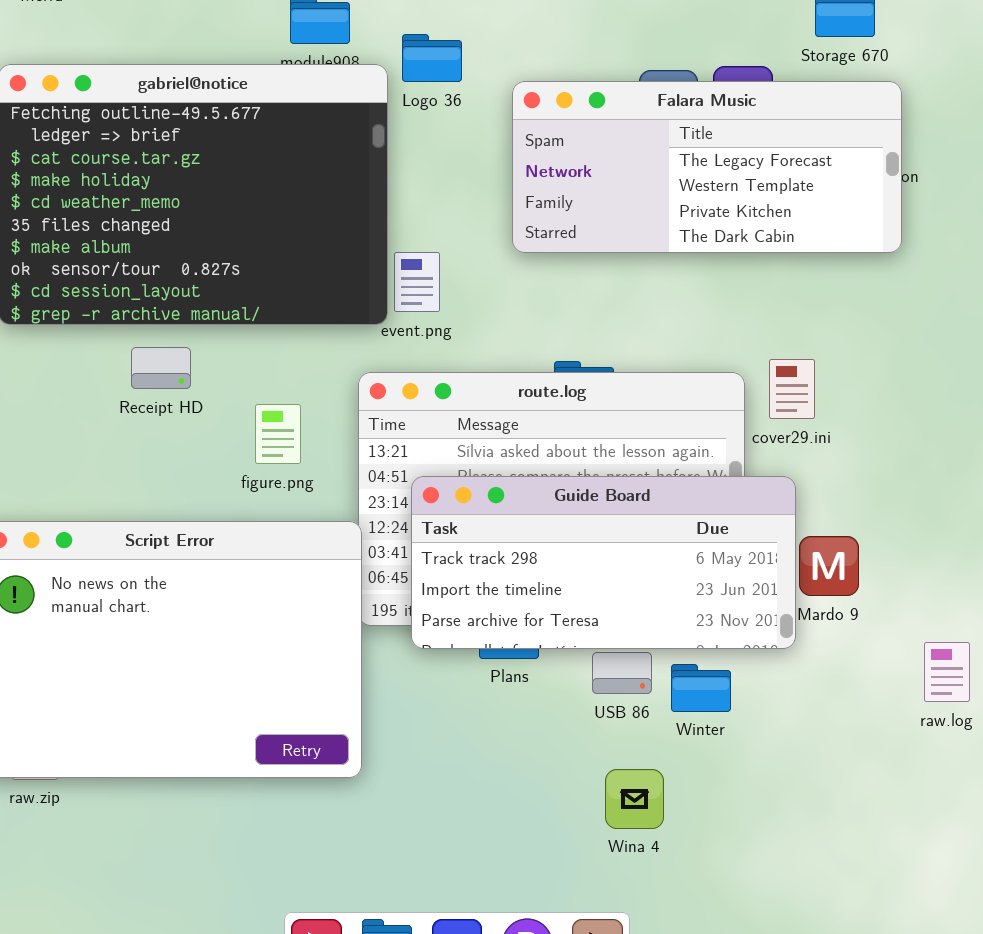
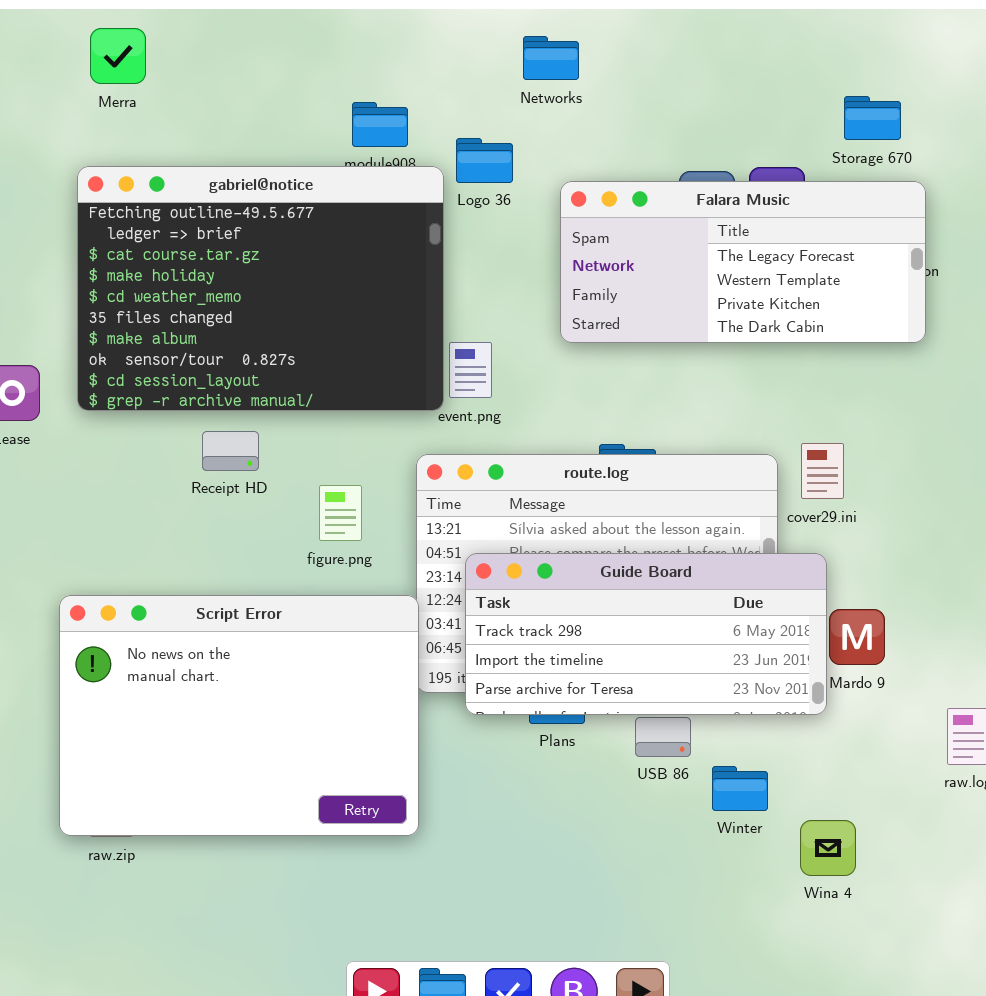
Winter: [671,664,731,712] -> [712,766,768,811], moved
Wina 4: [605,769,664,829] -> [800,820,856,876], moved

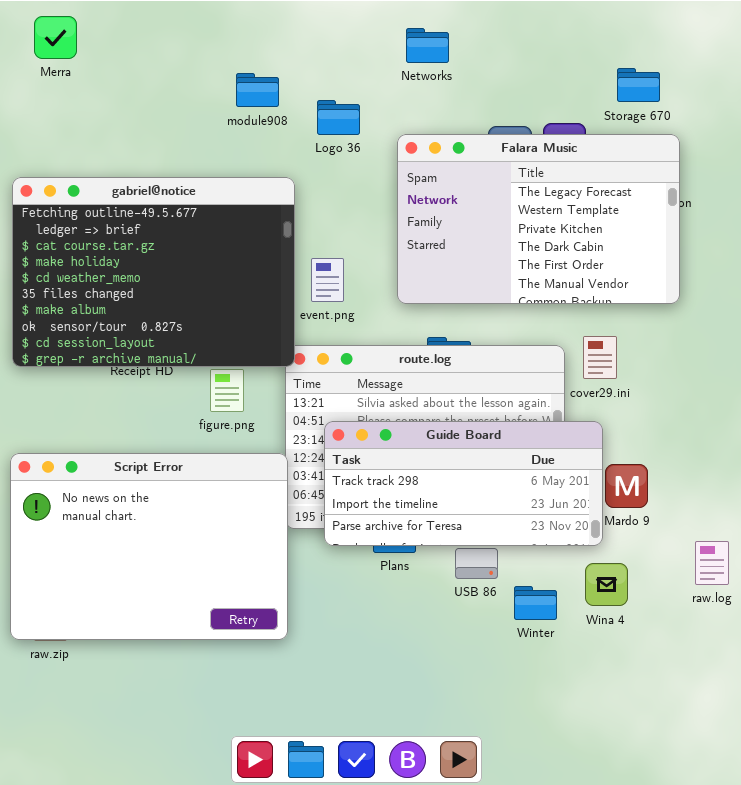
Networks: [523,36,579,80] -> [406,28,449,63], moved
gabriel@notice: [77,166,444,411] -> [12,177,295,367], moved
Falara Music: [560,181,926,343] -> [397,134,680,304], resized
Wina 4: [800,820,856,876] -> [585,563,628,606], moved

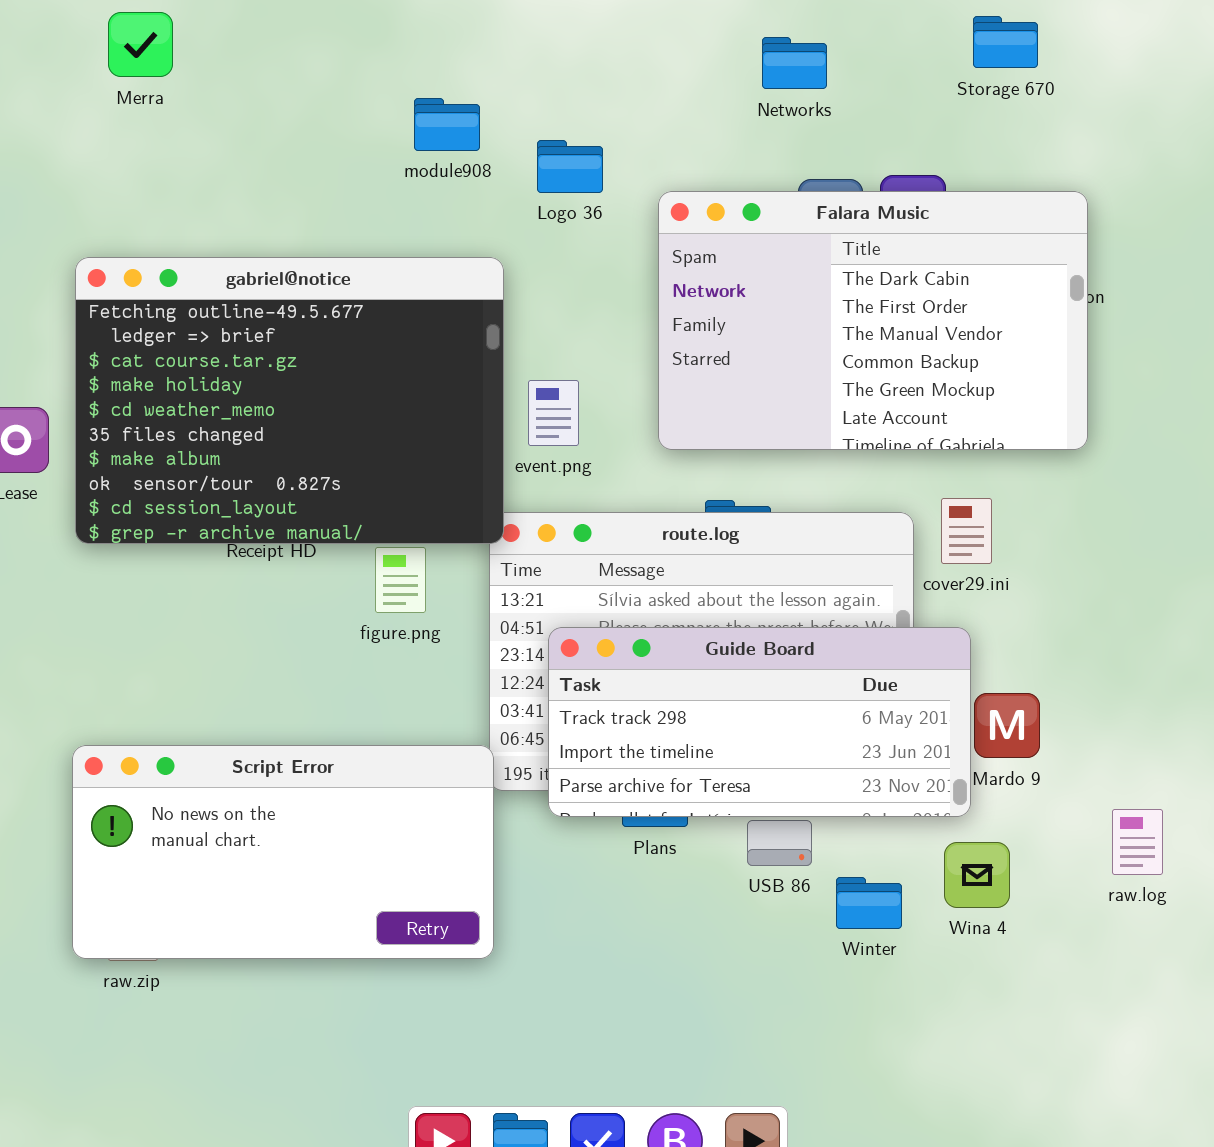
Networks: [406,28,449,63] -> [762,37,827,89], moved
Storage 670: [617,68,660,102] -> [973,16,1038,68], moved
Falara Music: [397,134,680,304] -> [658,191,1088,450], scrolled down 3 rows
Script Error: [10,453,288,640] -> [72,745,494,959], resized

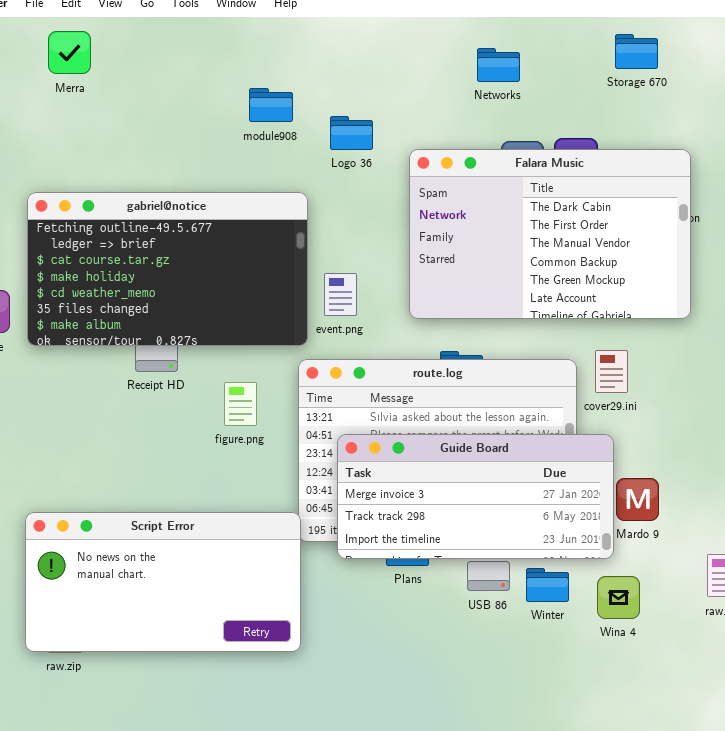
gabriel@notice: [75,257,504,544] -> [27,192,308,346], resized
Guide Board: [548,627,971,817] -> [337,434,614,559], scrolled up 1 row
Winter: [836,877,902,929] -> [526,568,569,602], moved

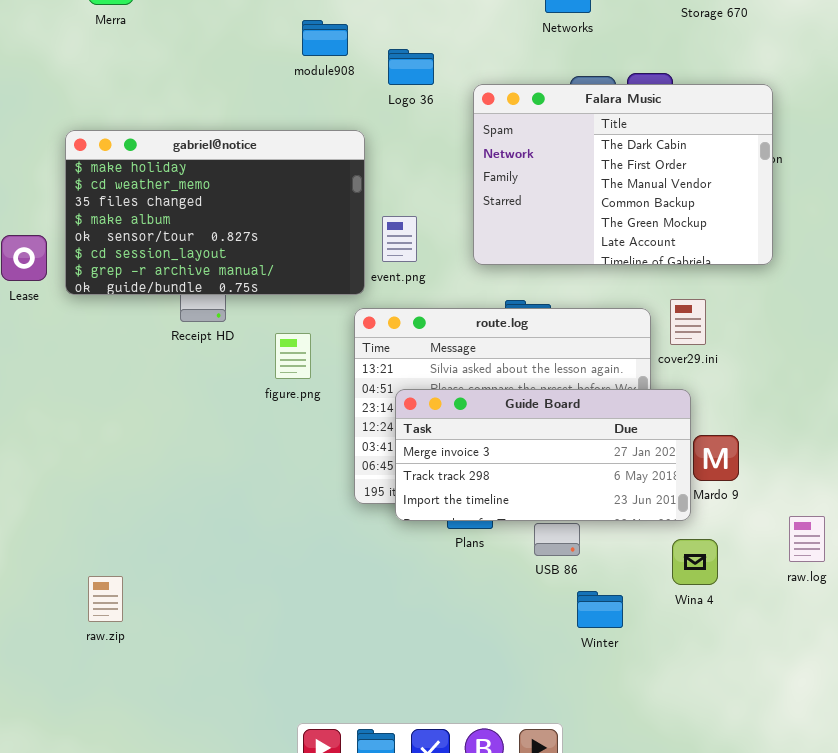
gabriel@notice: [27,192,308,346] -> [65,130,365,295], scrolled down 3 rows
Script Error: [25,512,301,652] -> none, closed
Winter: [526,568,569,602] -> [577,591,623,628], moved

